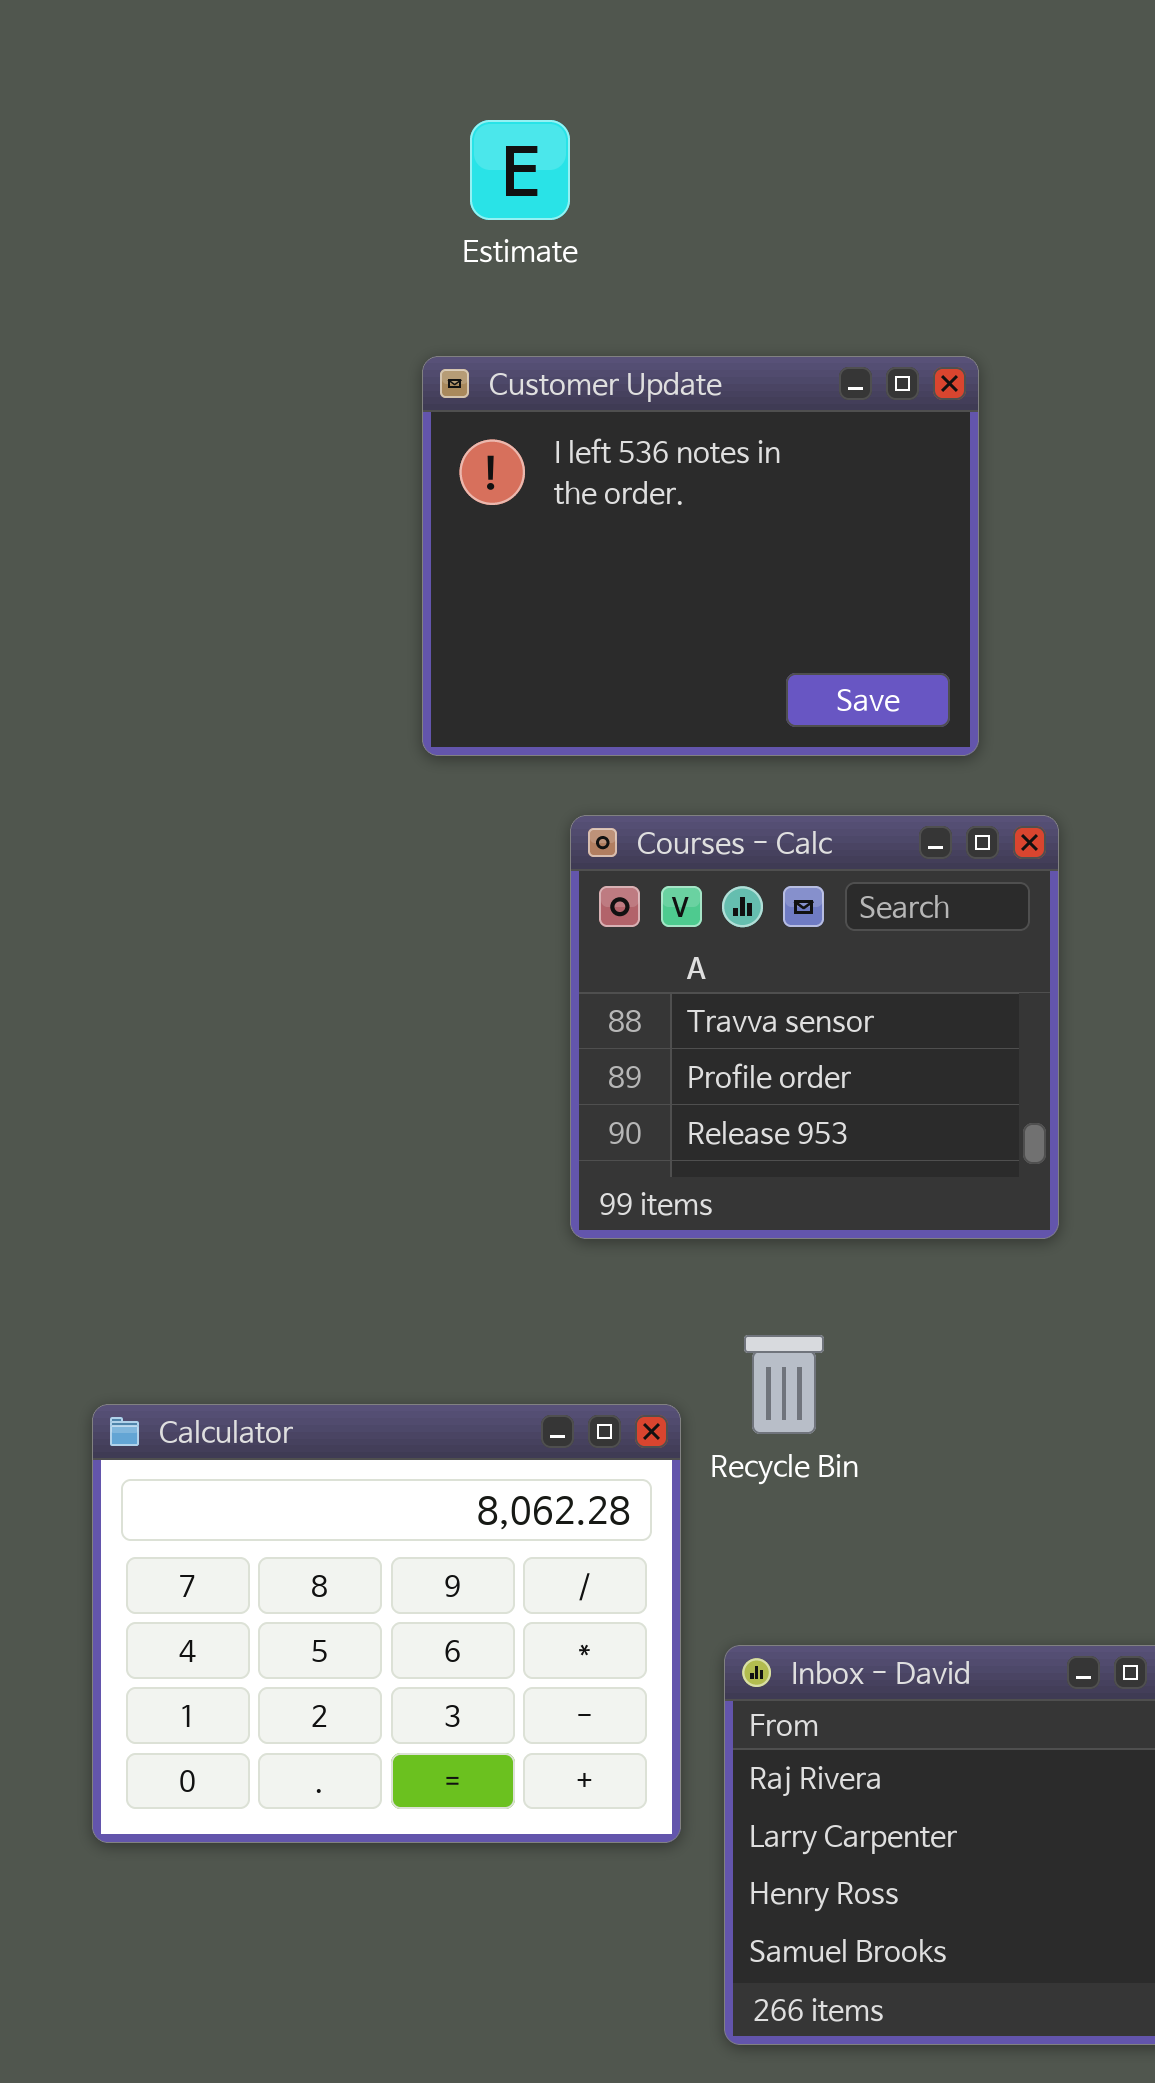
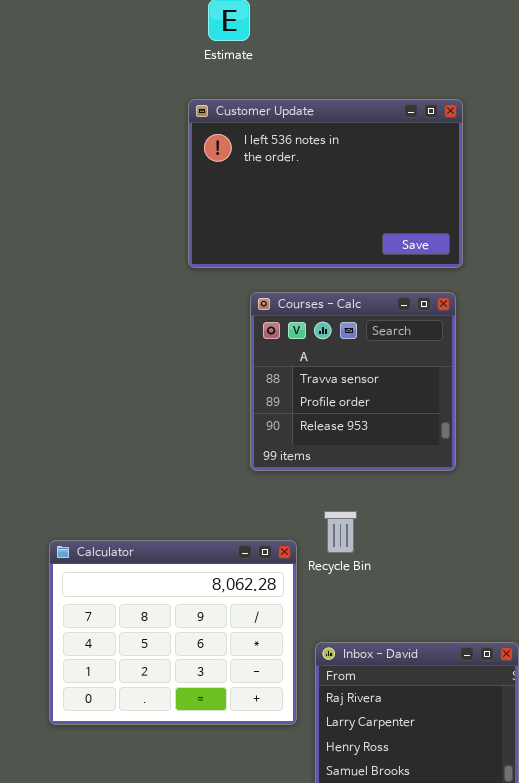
Customer Update: [422,356,979,756] -> [188,99,463,268], resized

